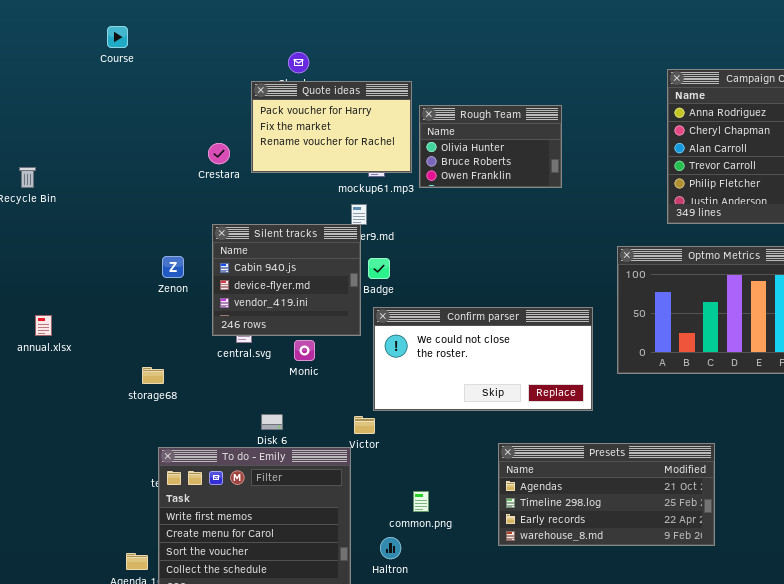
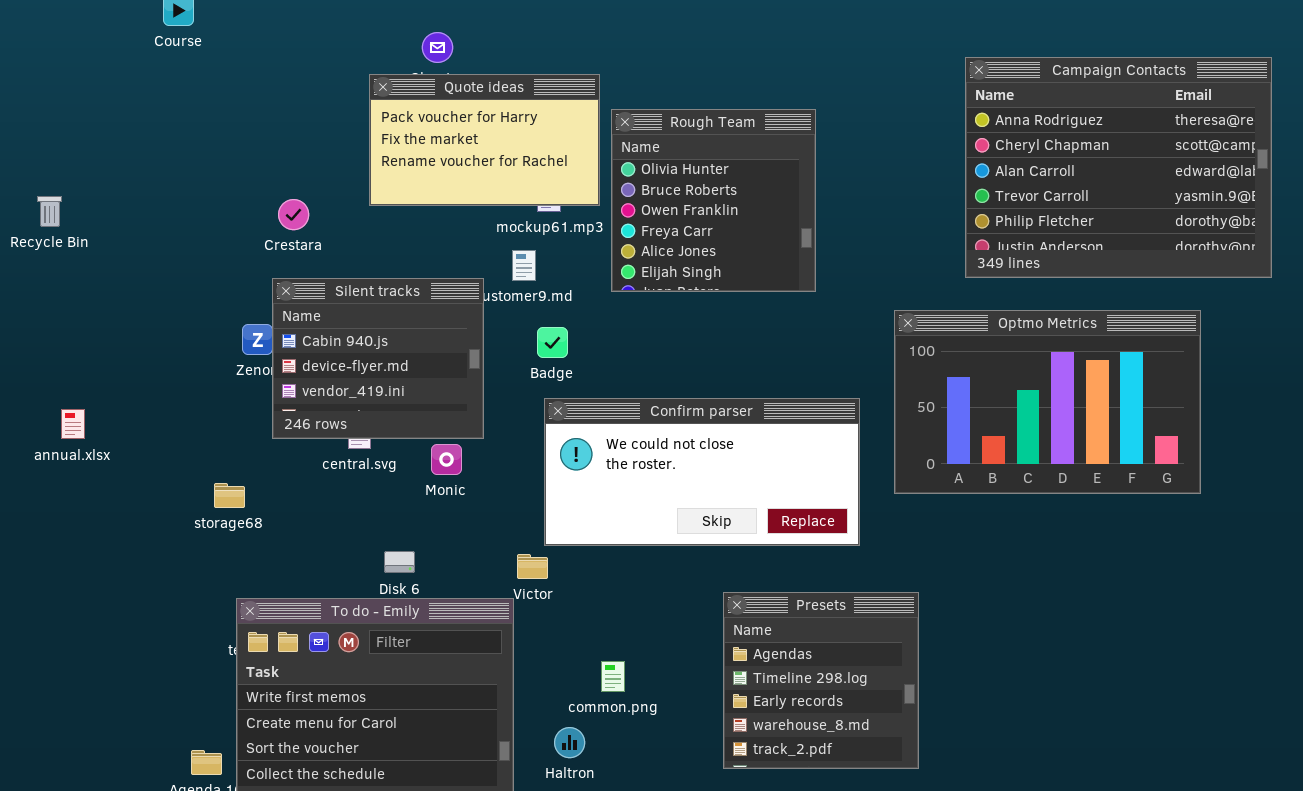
Rough Team: [419,105,562,188] -> [611,109,816,292], resized
Crestara: [208,143,230,164] -> [278,199,309,230], moved
Silent tracks: [212,224,361,336] -> [272,278,484,439], moved
Presets: [498,443,715,546] -> [723,592,919,769], resized

